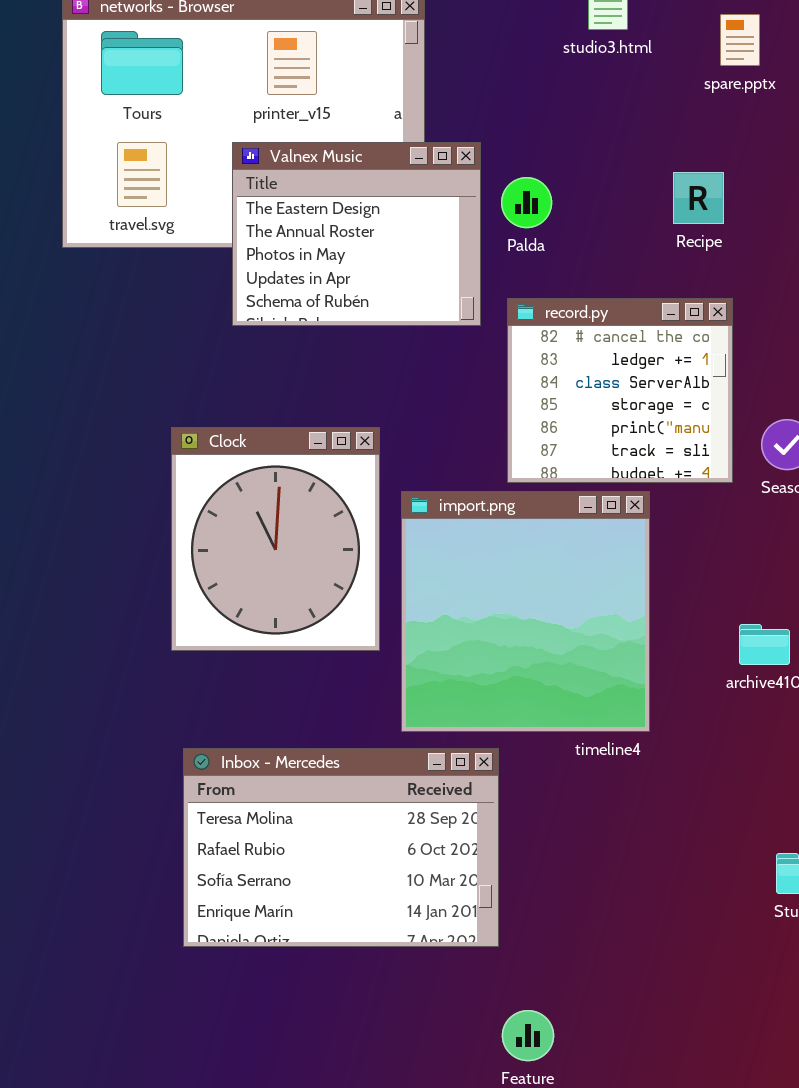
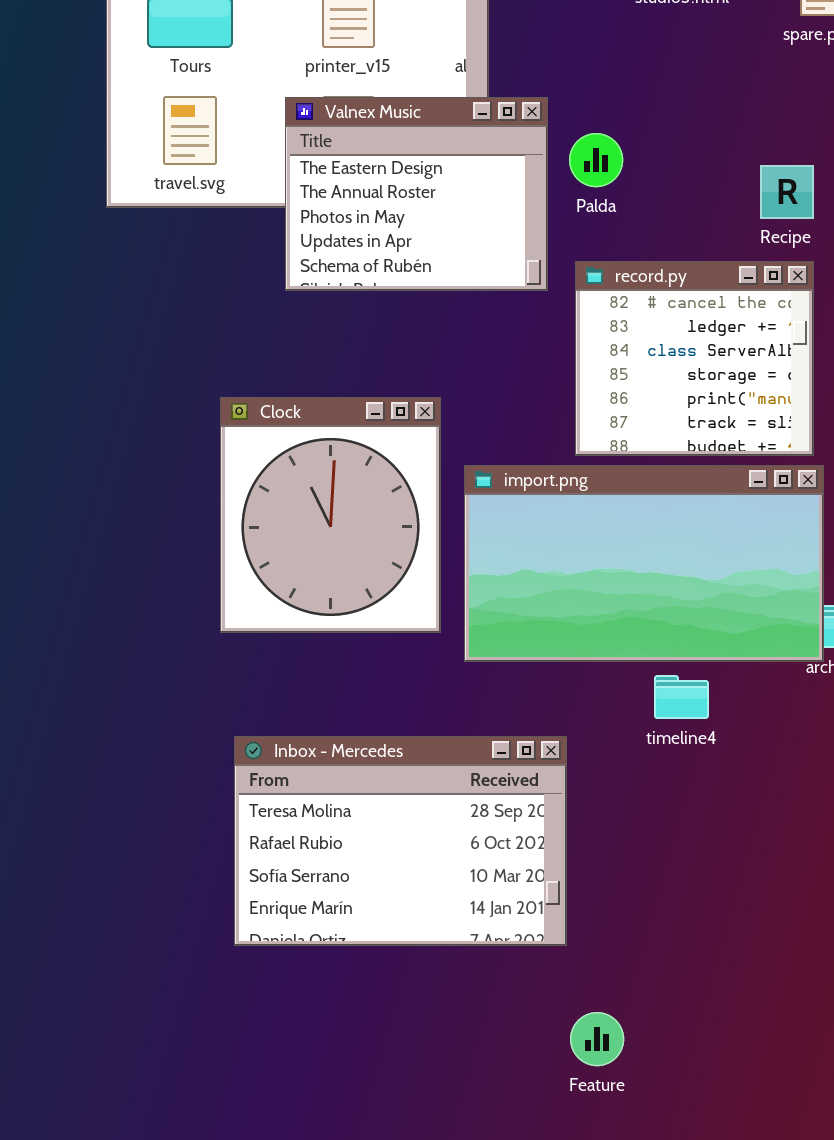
Recipe: [673,172,724,224] -> [760,165,814,219], moved
import.png: [401,491,650,732] -> [464,465,824,662], resized

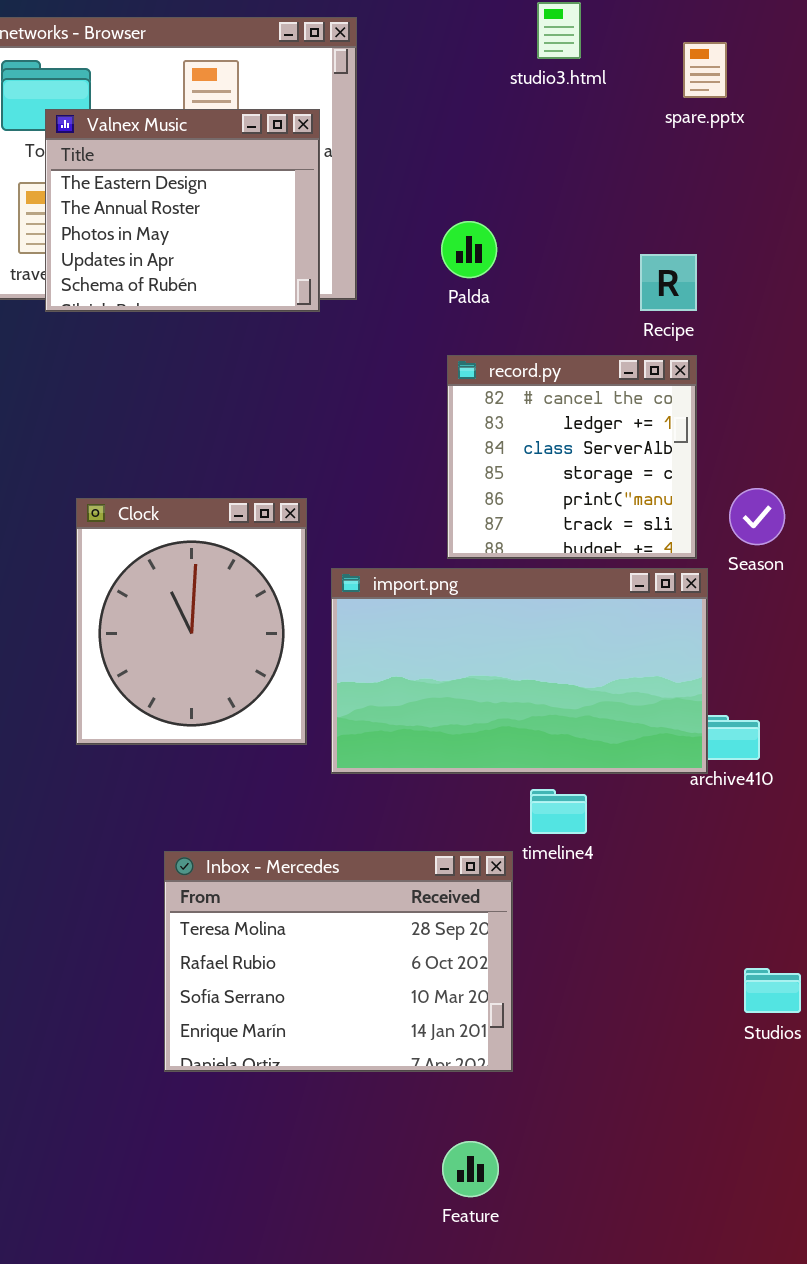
Valnex Music: [285,97,548,291] -> [45,109,320,312], moved
Inbox - Mercedes: [234,736,567,946] -> [164,851,513,1072], moved

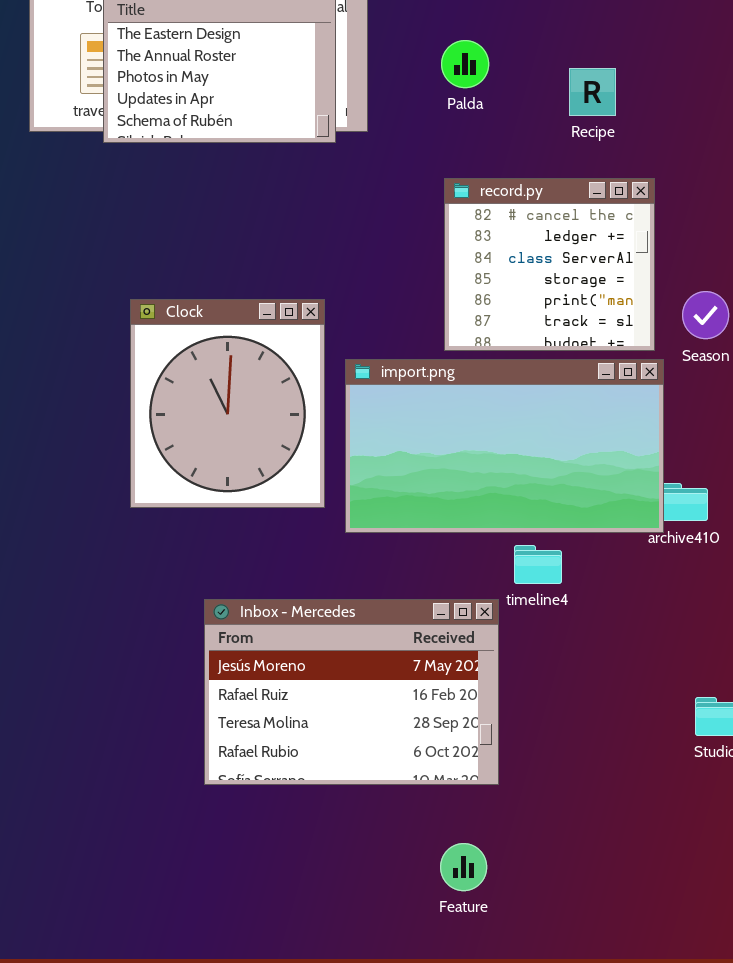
Palda: [441,221,497,278] -> [441,40,489,88], moved
Recipe: [640,254,697,311] -> [569,68,616,116], moved
Inbox - Mercedes: [164,851,513,1072] -> [204,599,499,785], scrolled up 2 rows

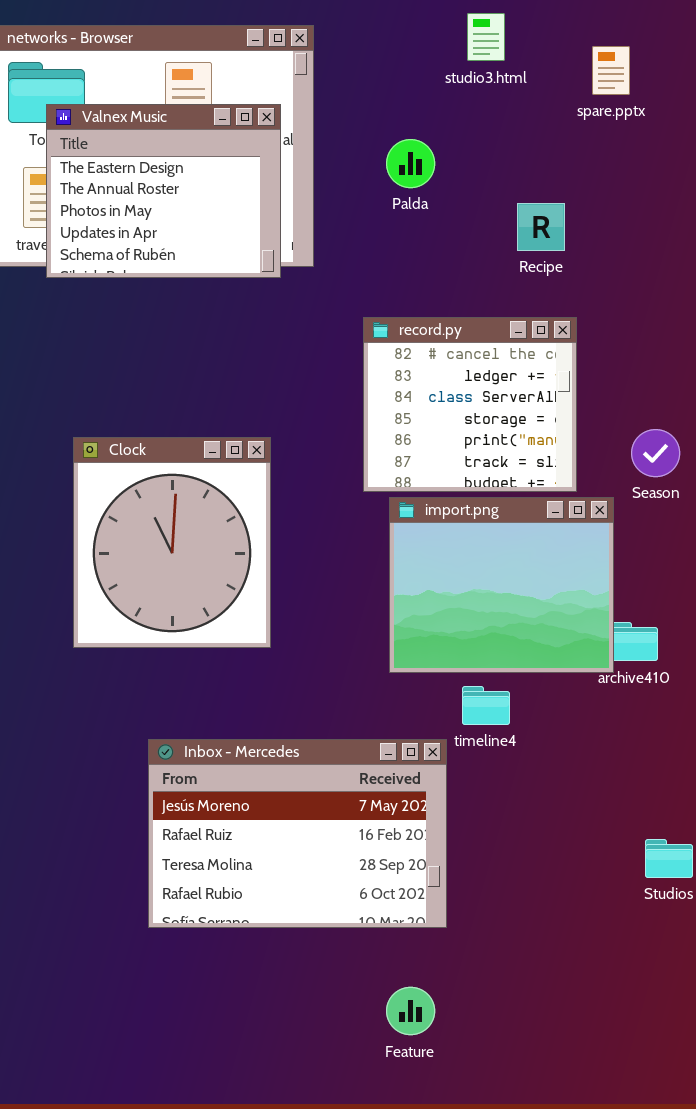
Palda: [441,40,489,88] -> [386,139,435,188], moved
record.py: [444,178,655,351] -> [363,317,577,492], moved
import.png: [345,359,664,533] -> [389,497,614,673], resized

